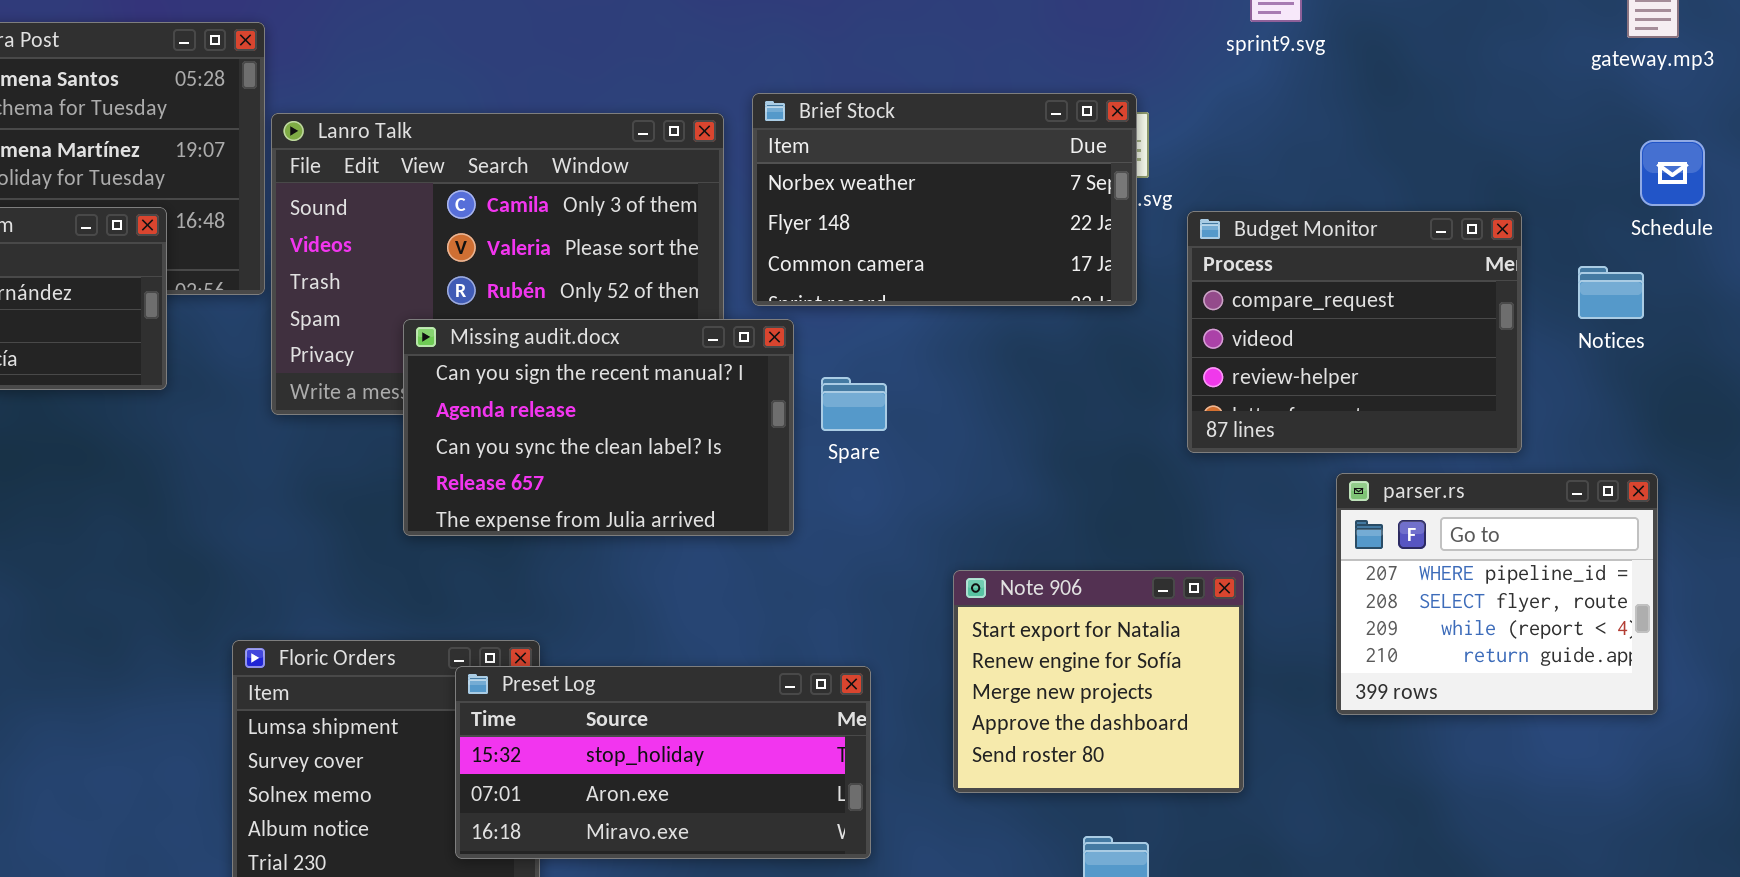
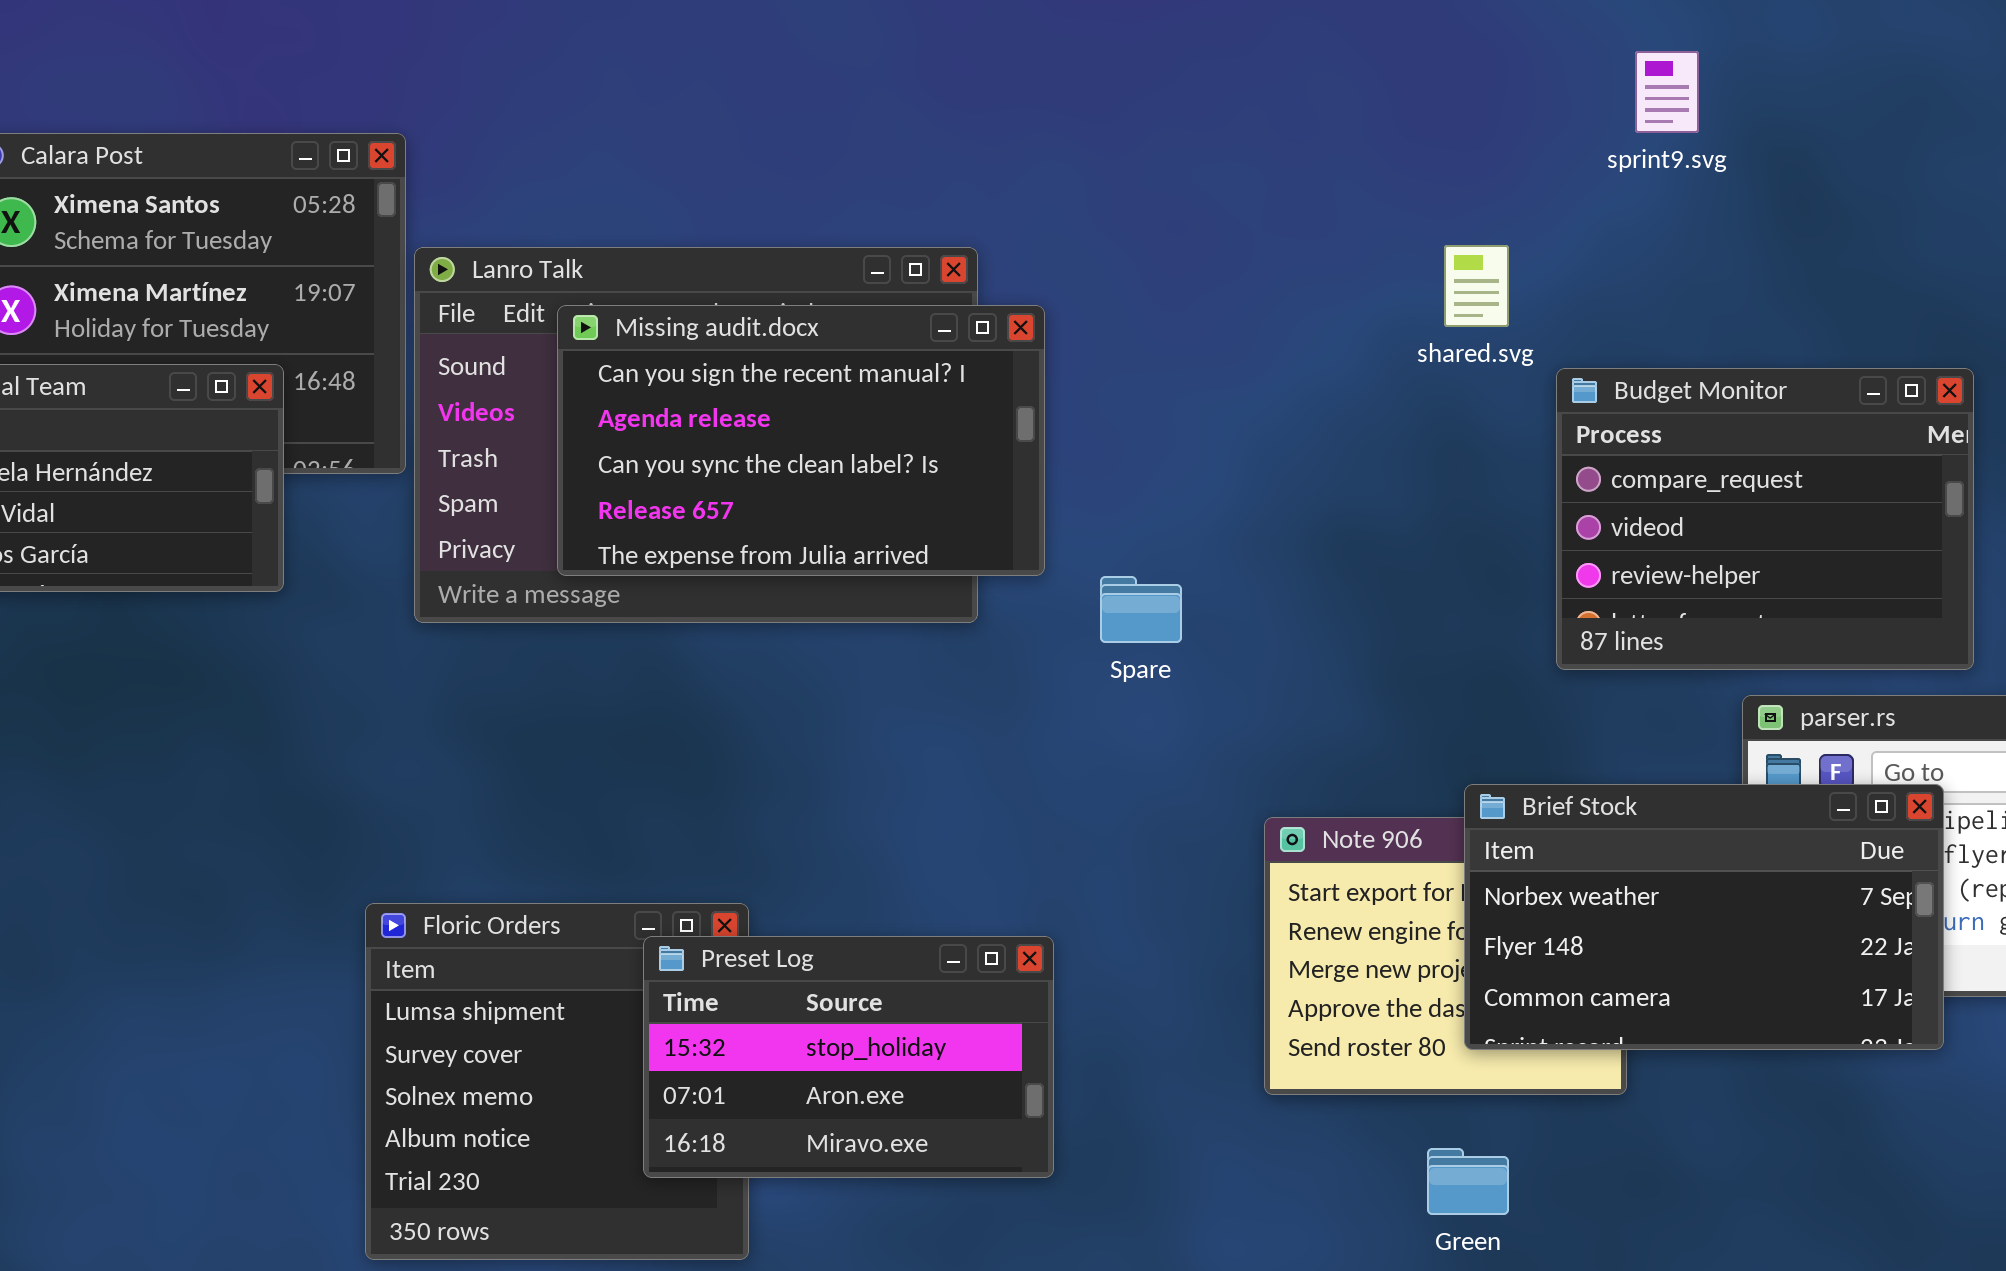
Brief Stock: [752,93,1137,306] -> [1464,784,1944,1050], moved
Missing audit.docx: [403,319,794,536] -> [557,305,1045,576], moved
Preset Log: [455,666,871,859] -> [643,936,1054,1178], resized

